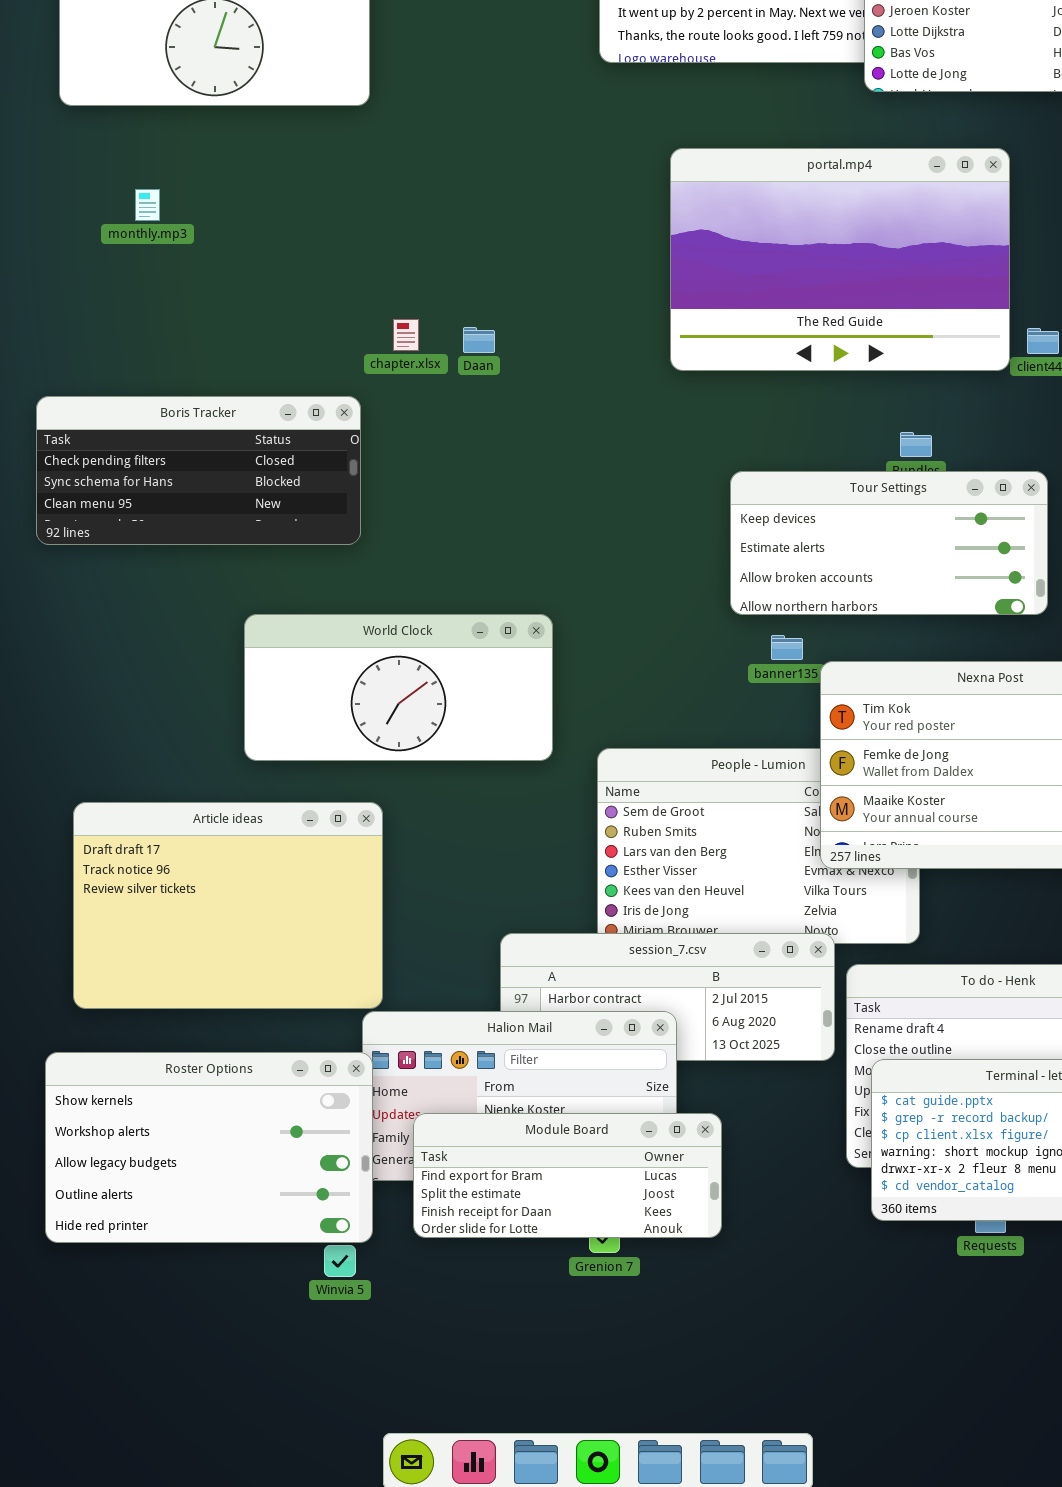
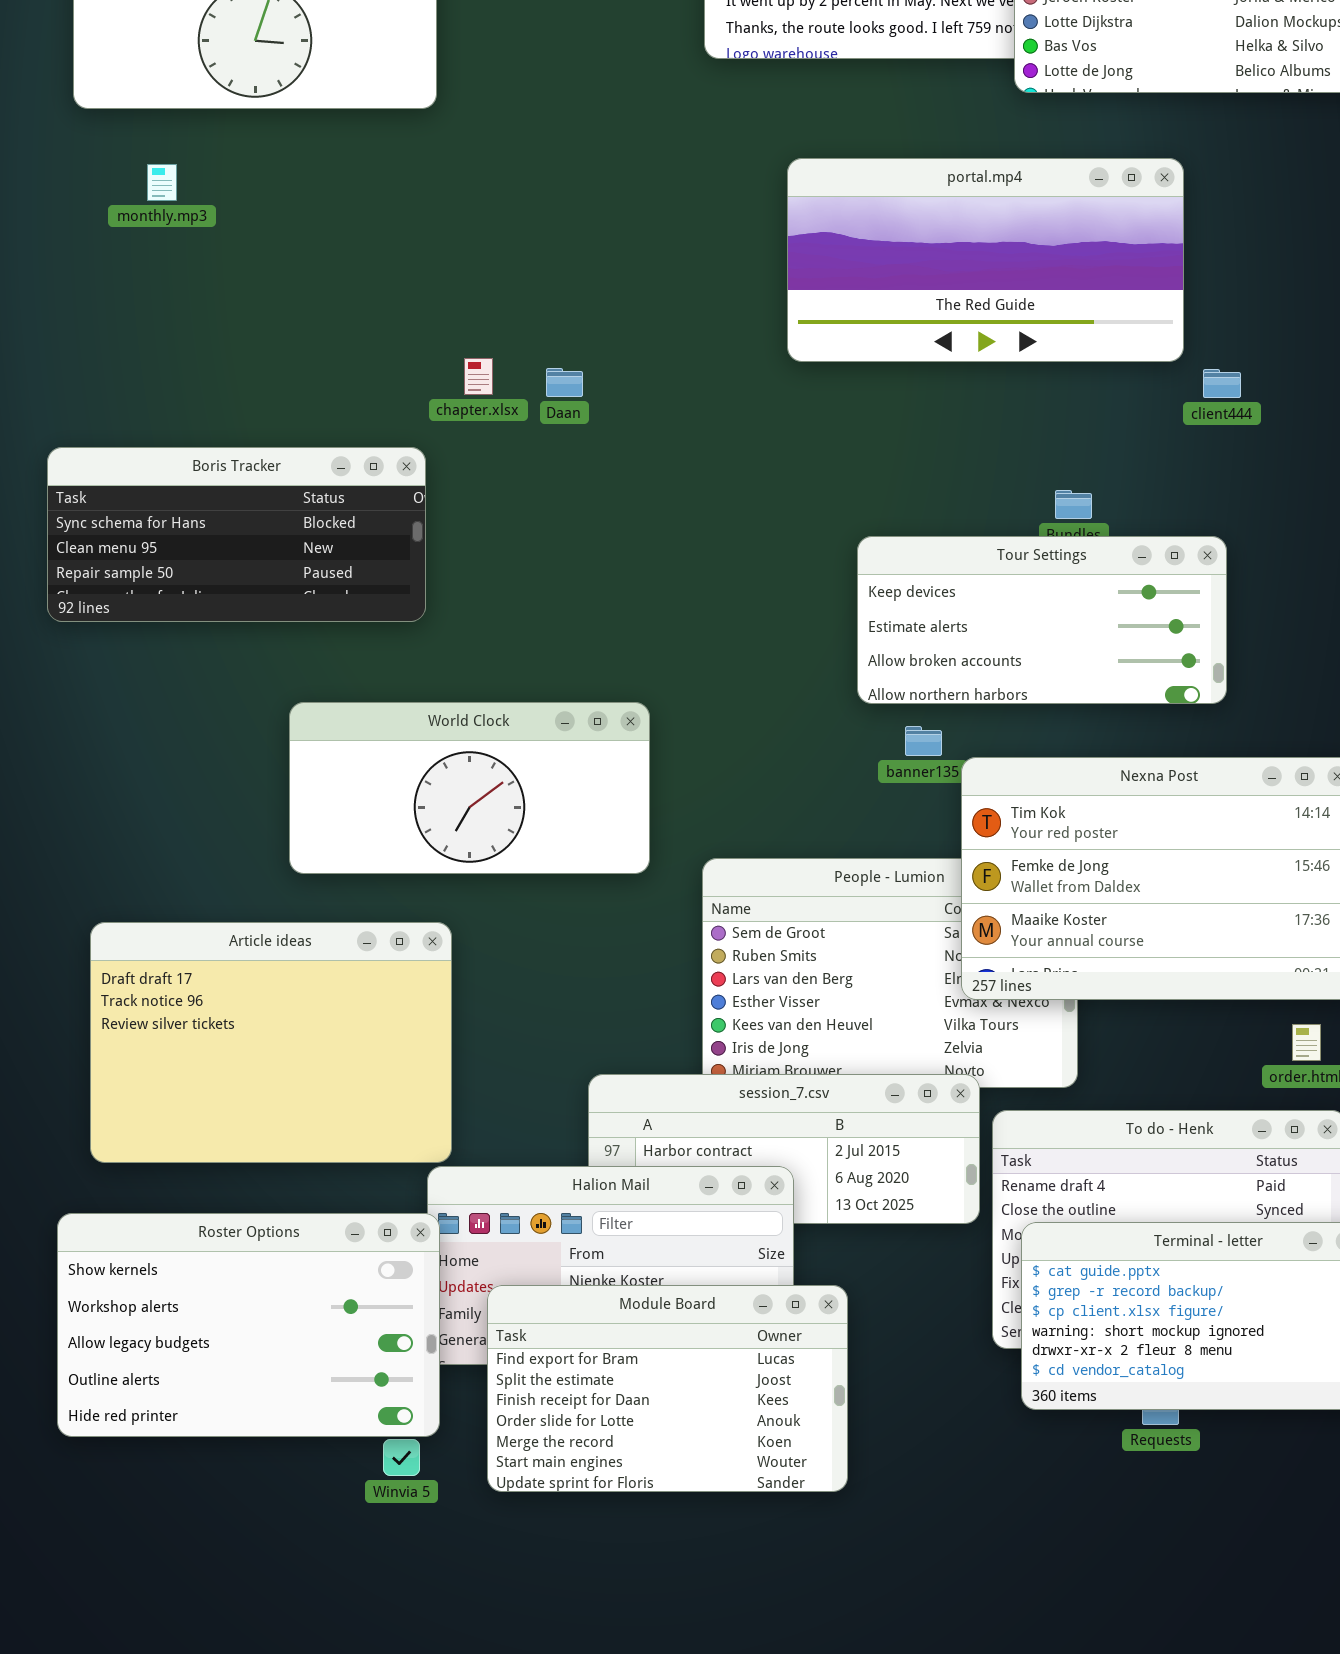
portal.mp4: [670,148,1010,371] -> [787,158,1184,362], resized
monthly.mp3: [135,189,160,221] -> [147,164,177,201], moved
Boris Tracker: [36,396,361,545] -> [47,447,426,622], scrolled down 1 row
Module Board: [413,1113,722,1238] -> [487,1285,848,1492], resized

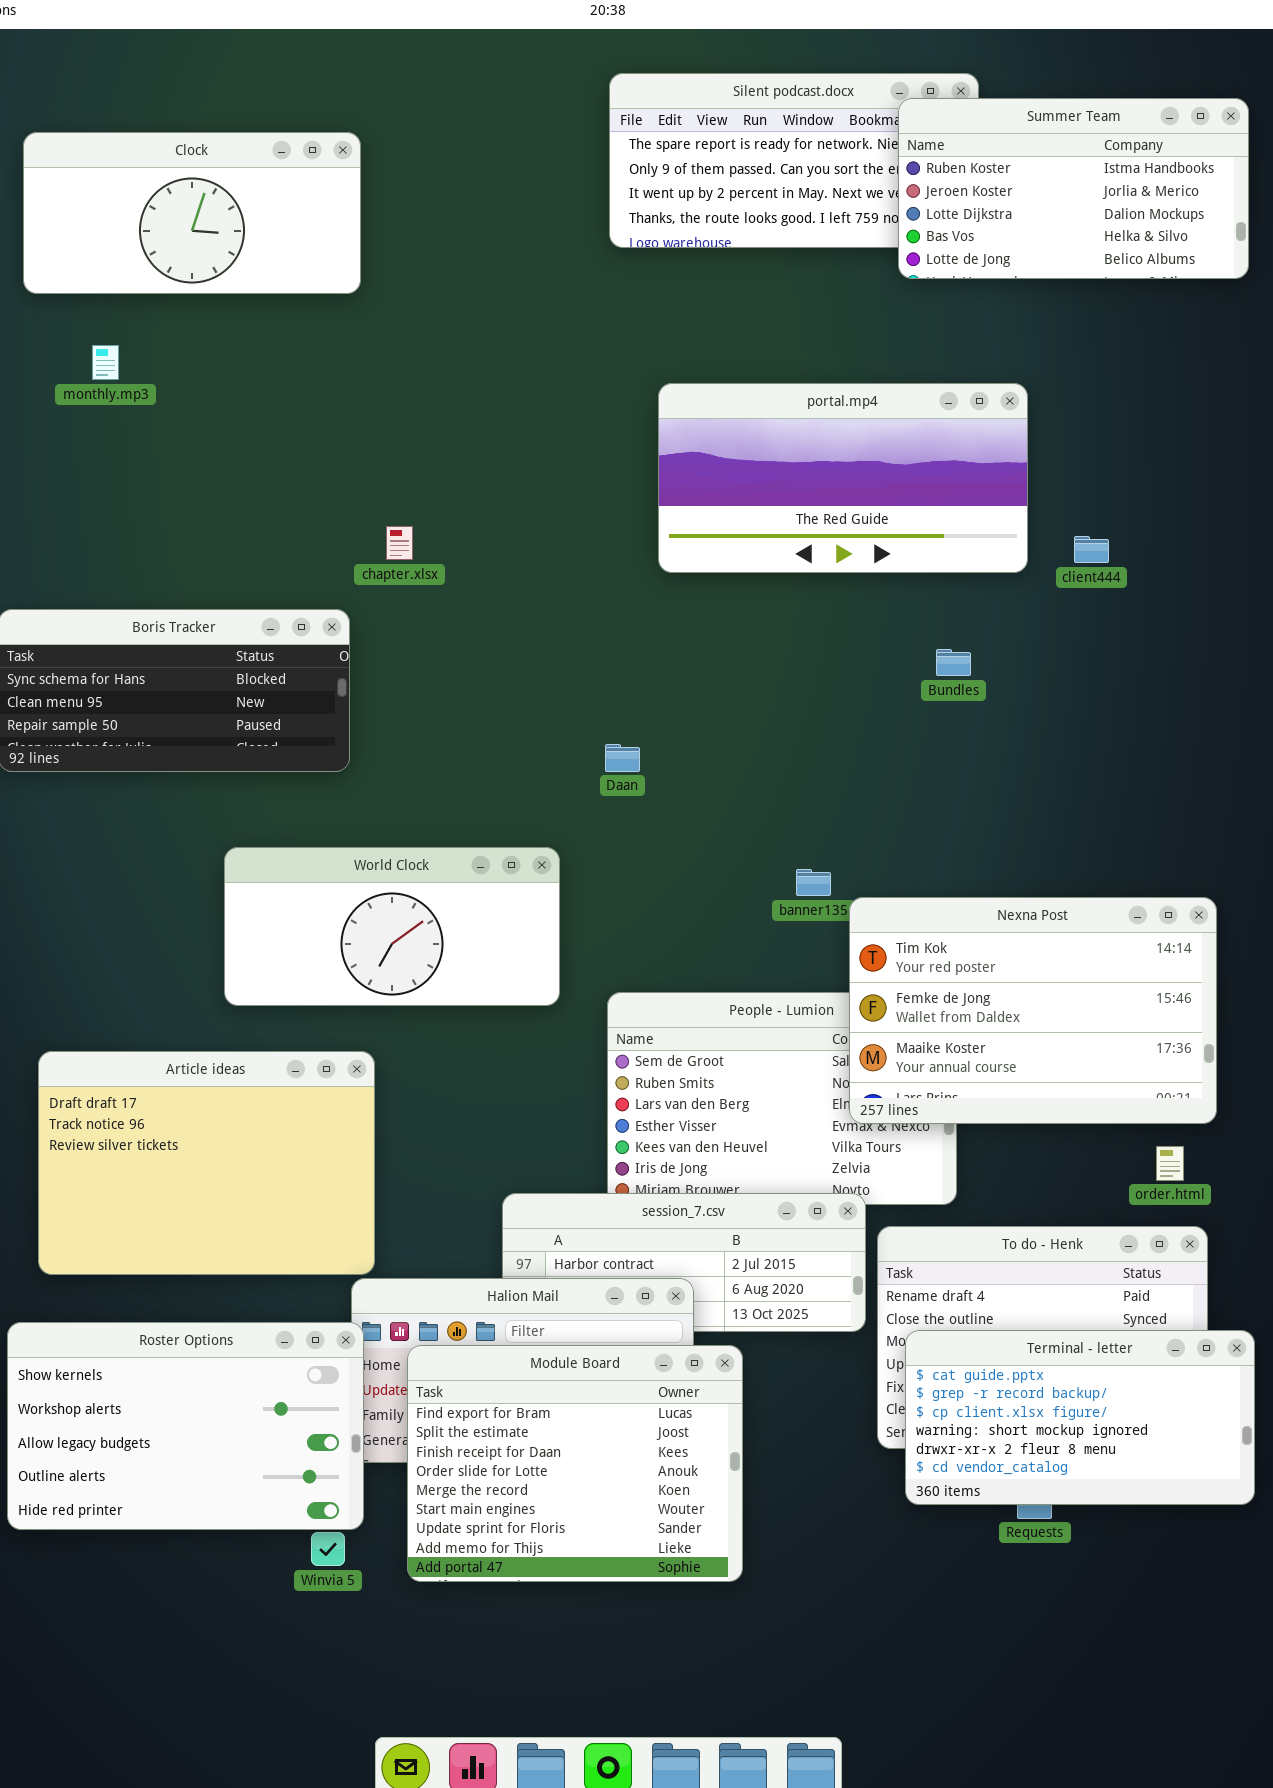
portal.mp4: [787,158,1184,362] -> [658,383,1028,573], moved
Daan: [546,368,583,397] -> [605,744,640,772], moved
Tour Settings: [857,536,1227,704] -> none, closed
Module Board: [487,1285,848,1492] -> [407,1345,743,1582], resized

